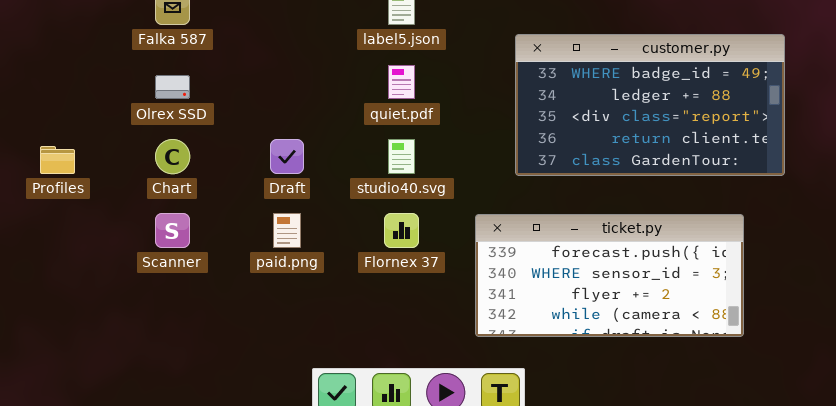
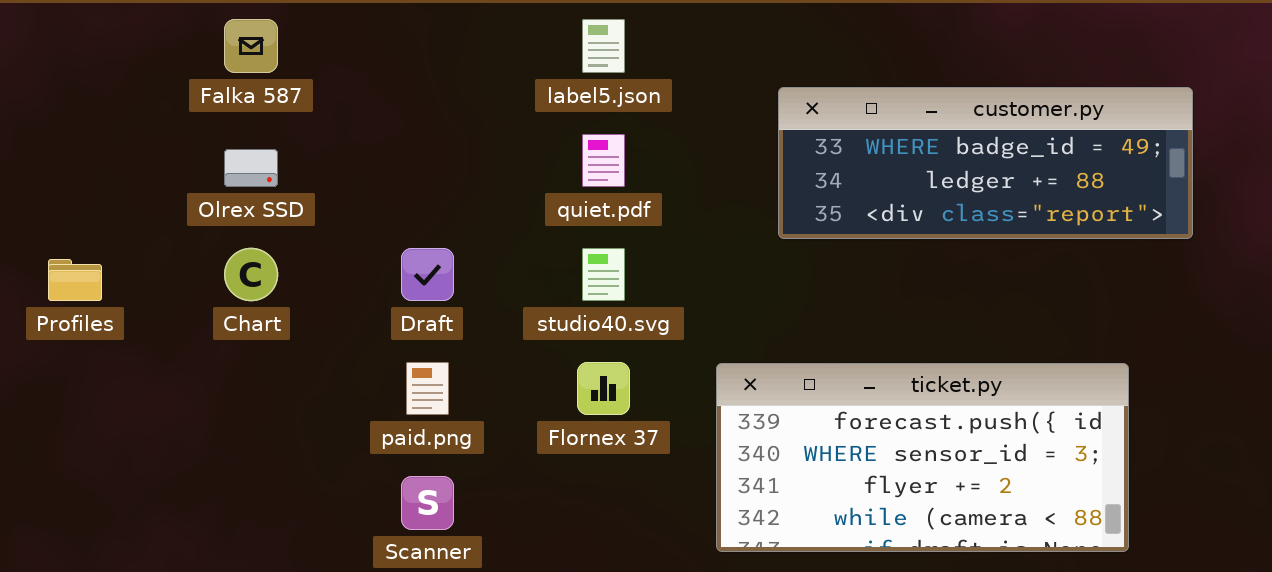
customer.py: [515,34,785,176] -> [778,87,1193,239], resized
Scanner: [155,213,190,248] -> [401,476,454,530], moved

